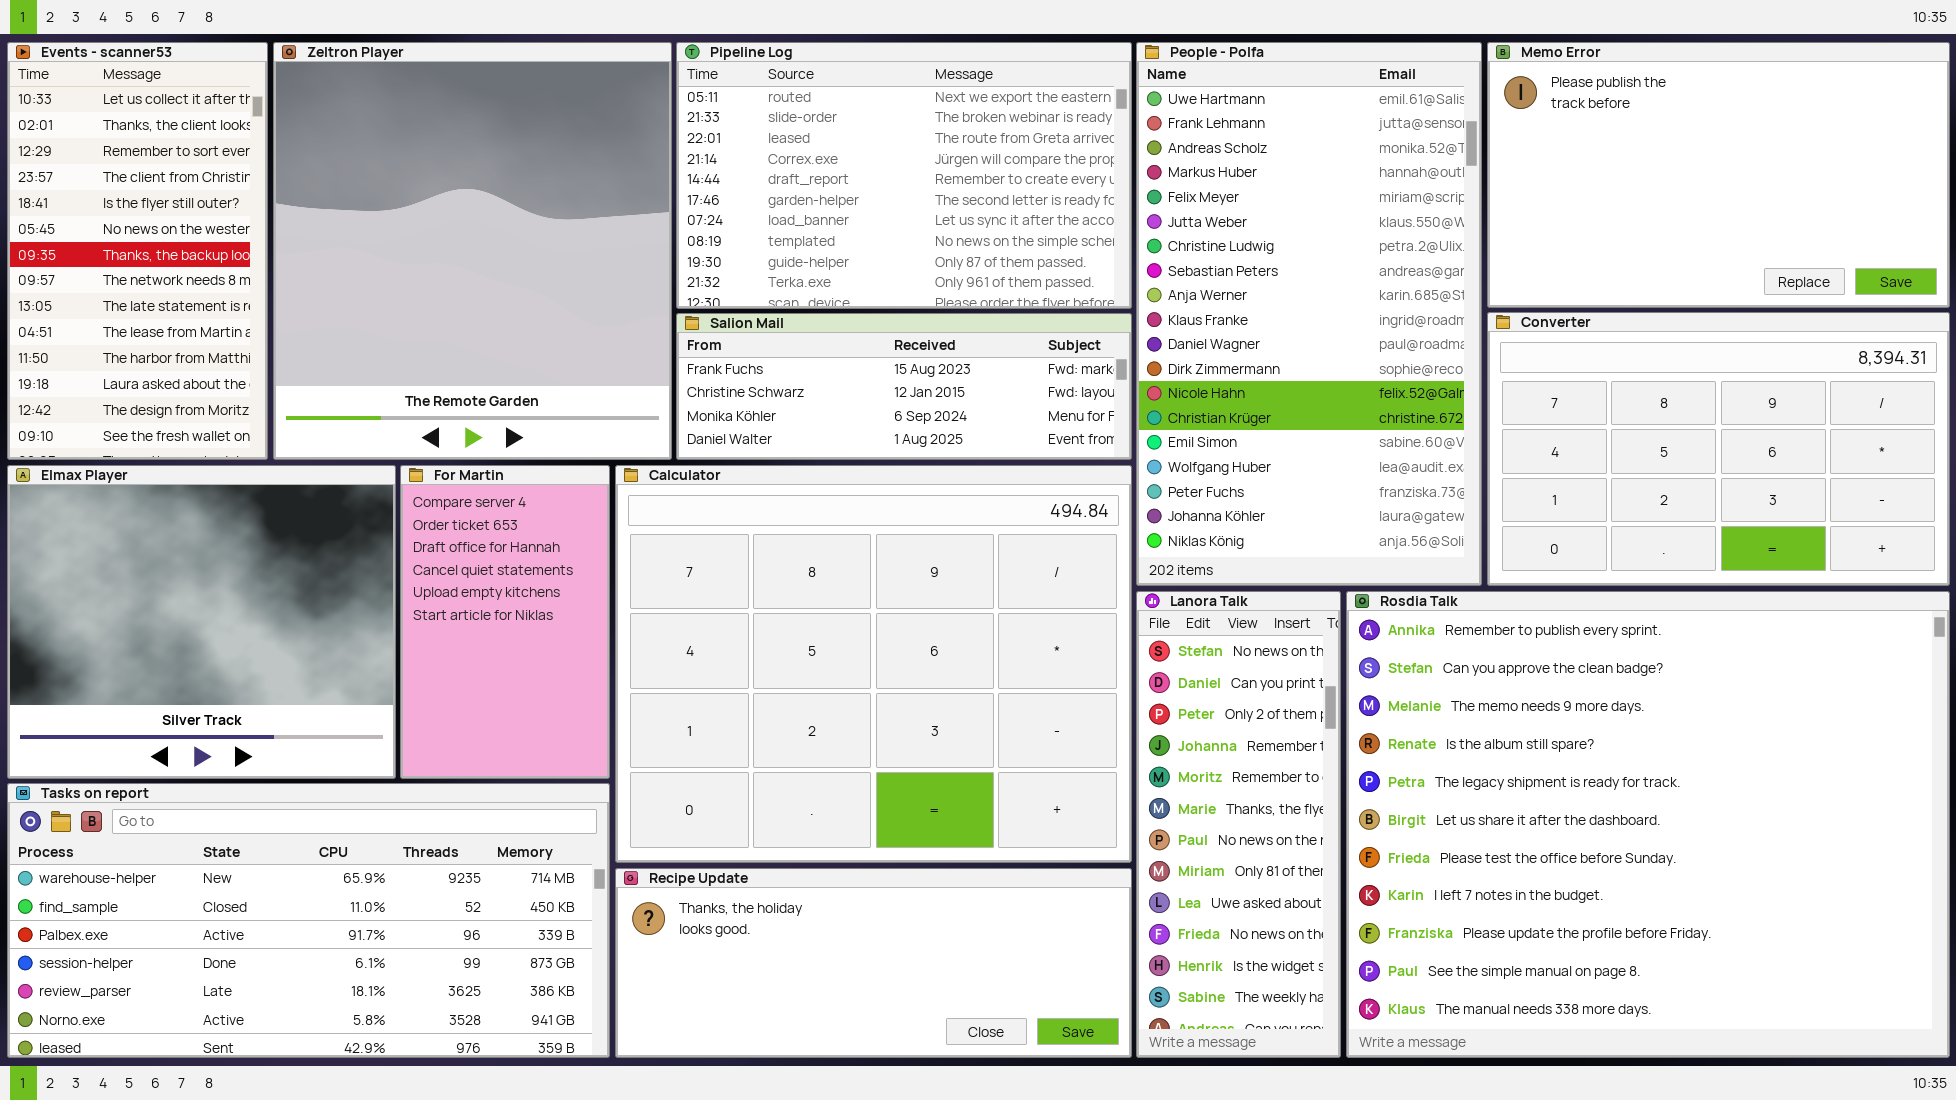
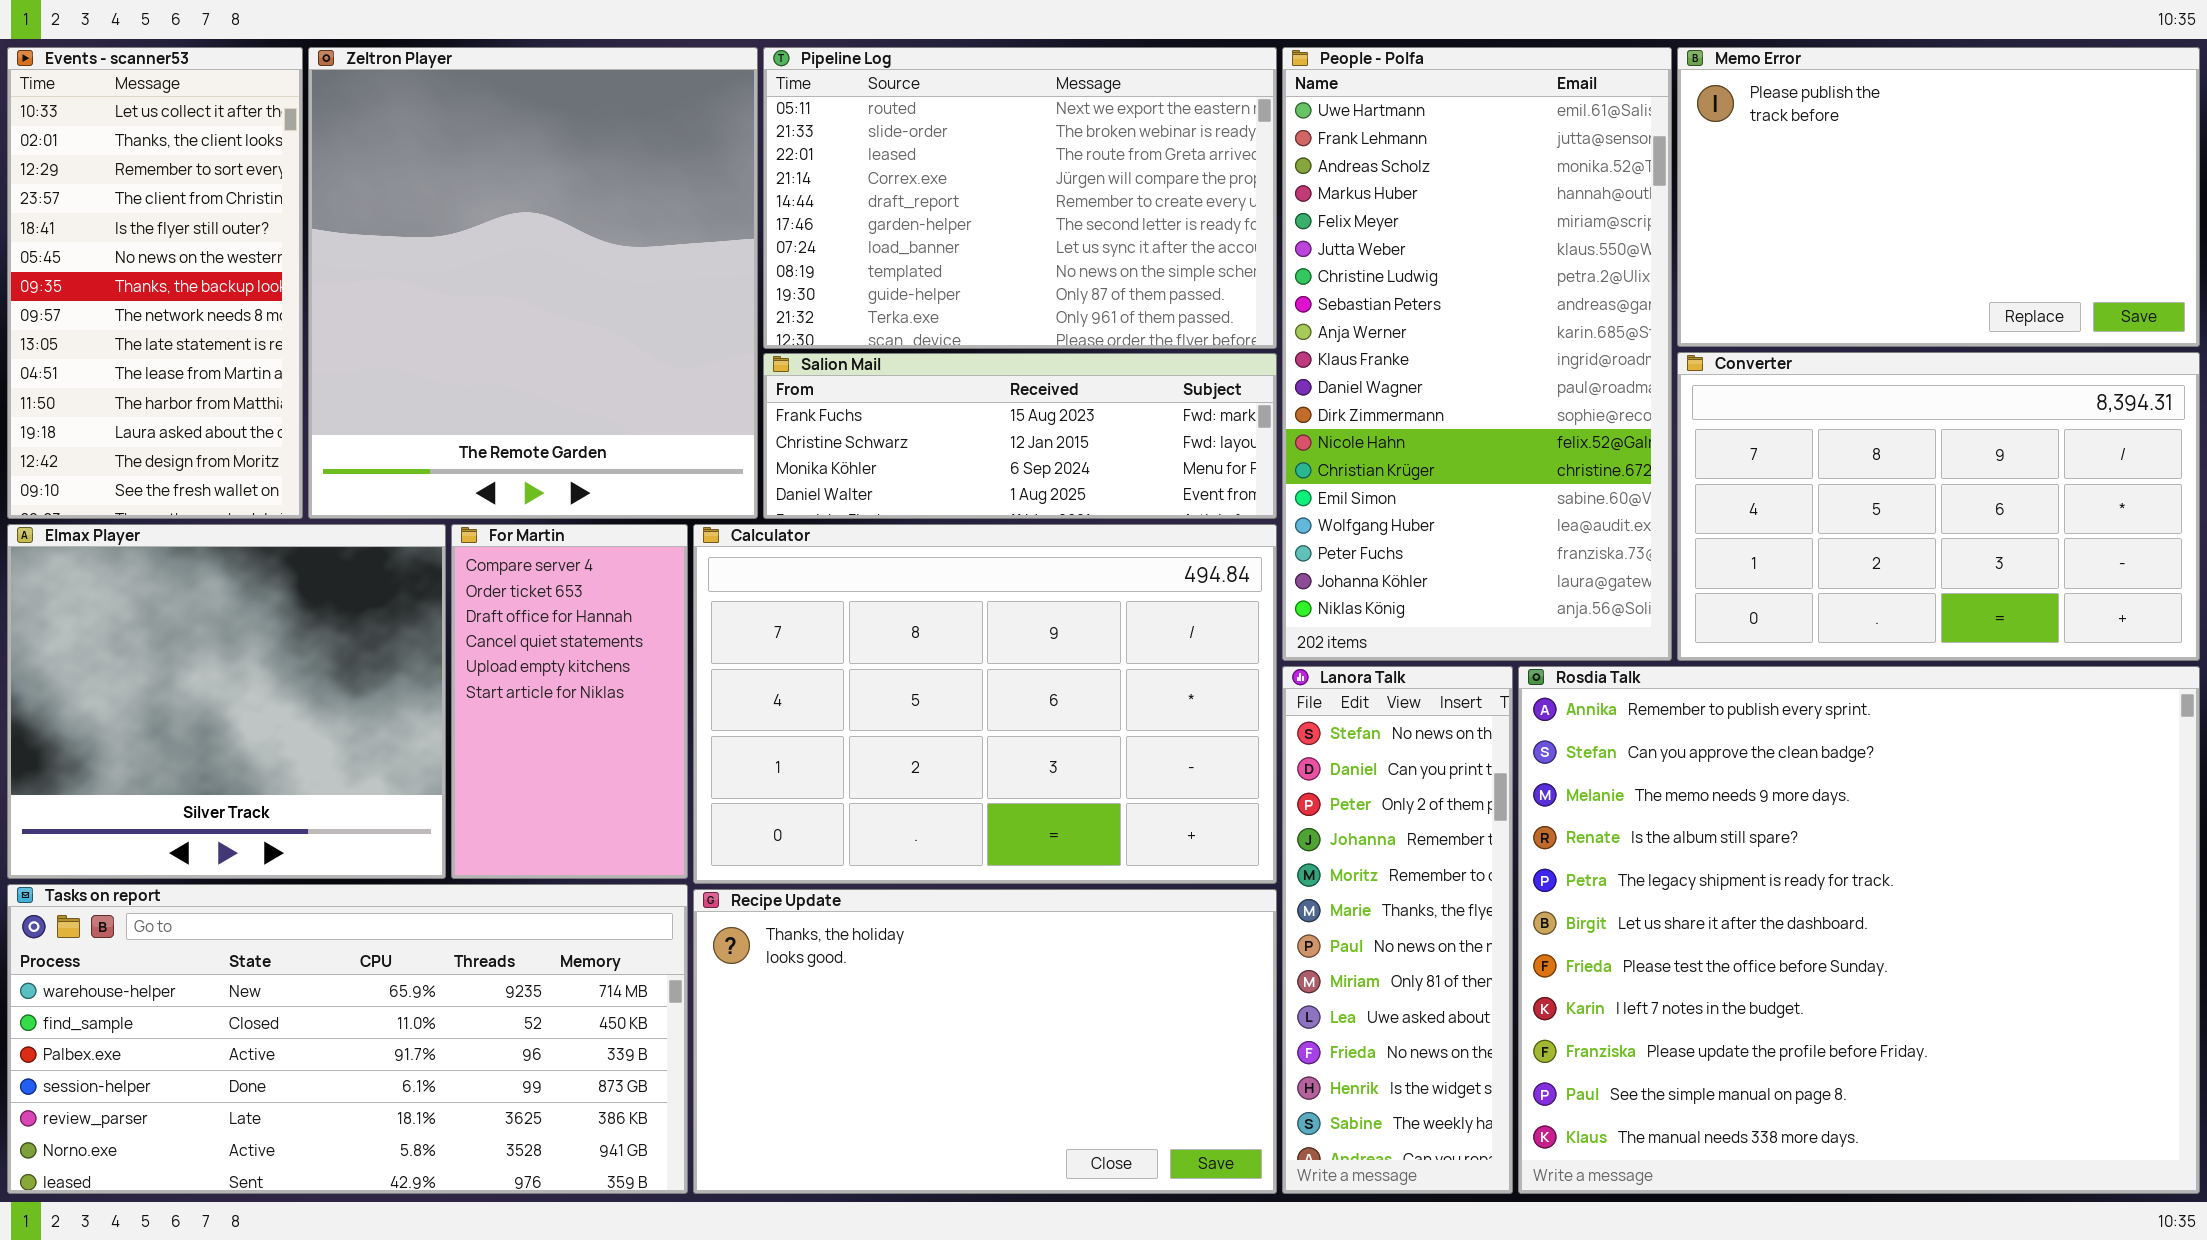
Calculator: [615,465,1132,863] -> [693,524,1277,884], resized
Recipe Update: [615,868,1132,1058] -> [693,889,1277,1194], resized

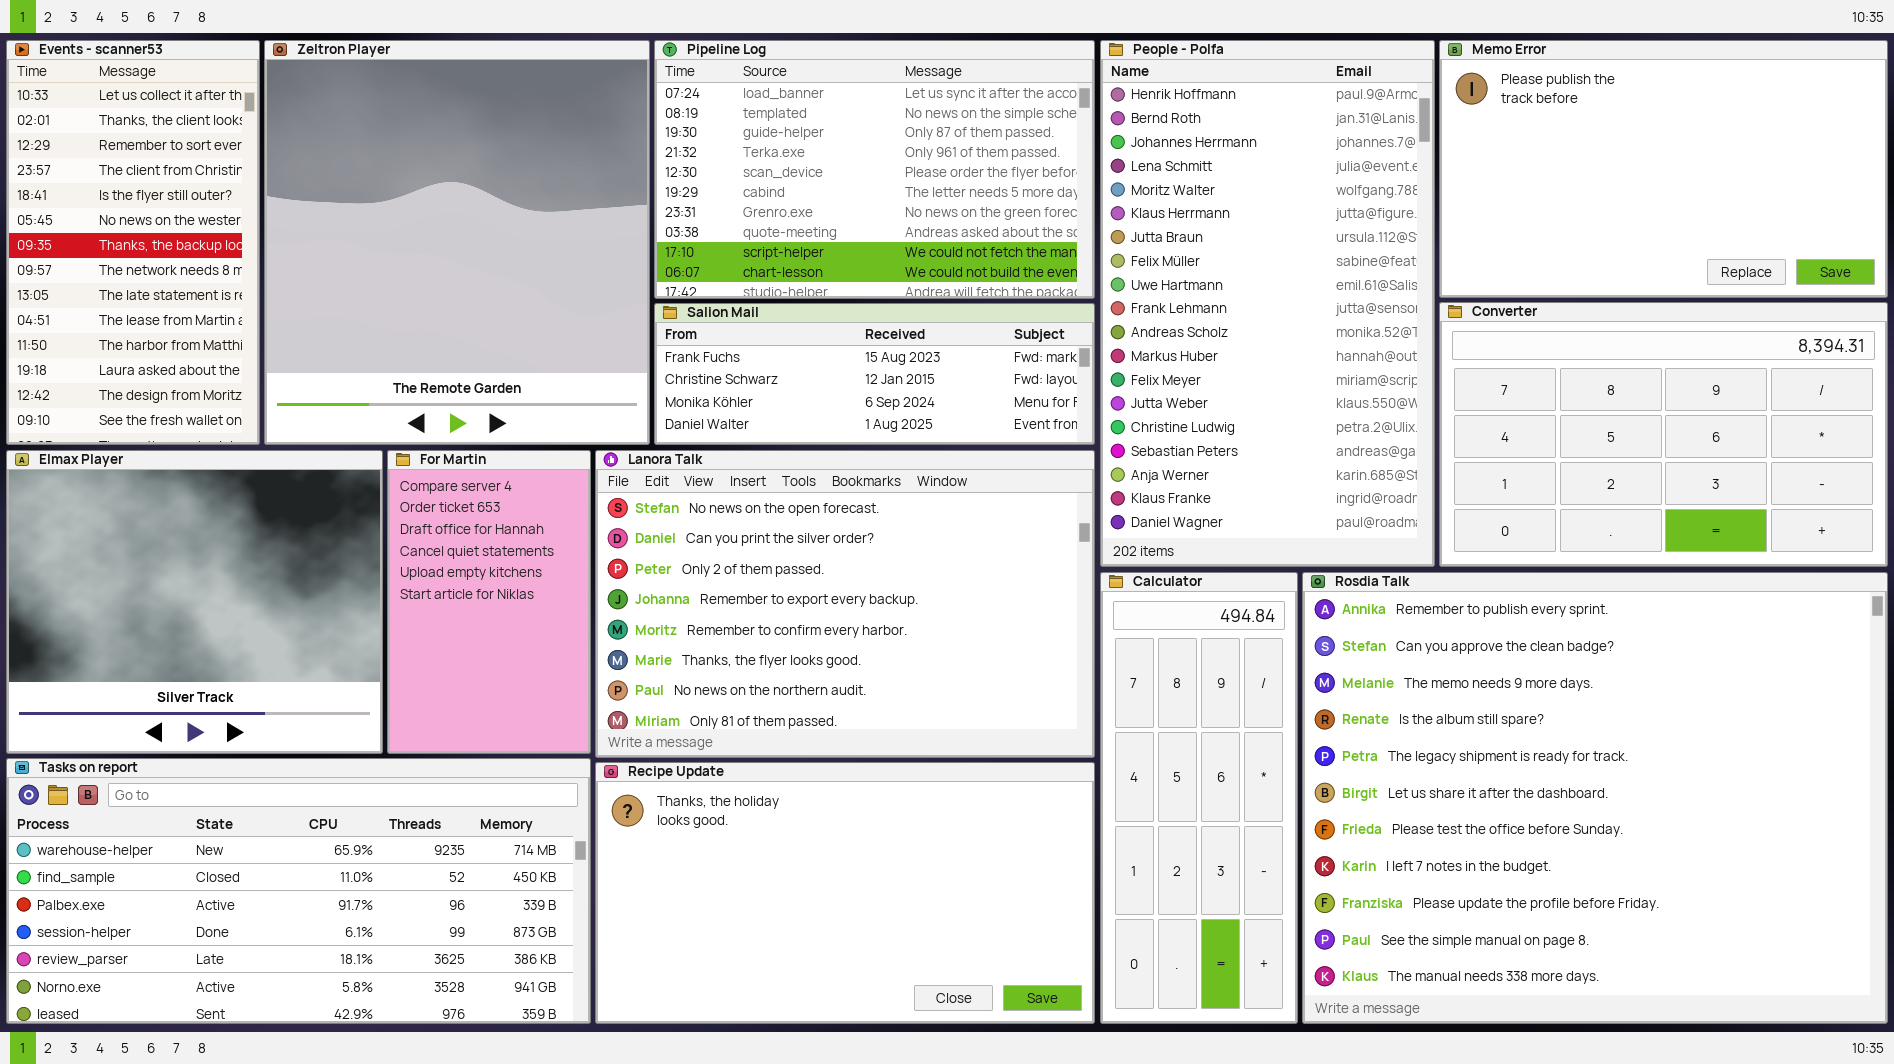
Pipeline Log: [763,47,1277,349] -> [654,40,1095,299], scrolled down 6 rows
People - Polfa: [1282,47,1672,661] -> [1100,40,1435,567], scrolled up 8 rows
Calculator: [693,524,1277,884] -> [1100,572,1298,1024], moved, resized
Lanora Talk: [1282,666,1513,1194] -> [595,450,1095,758], moved, resized

